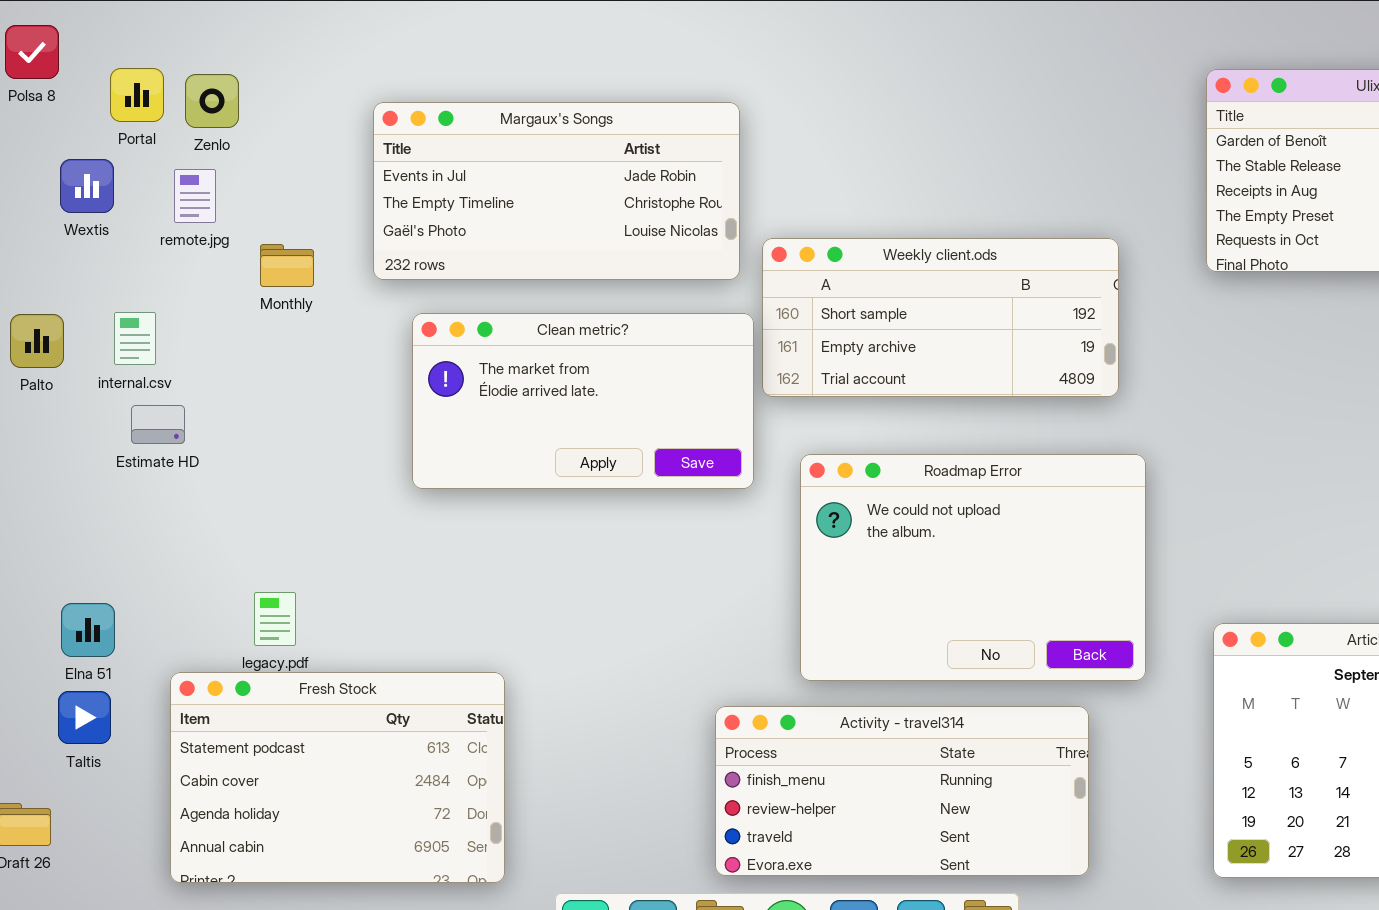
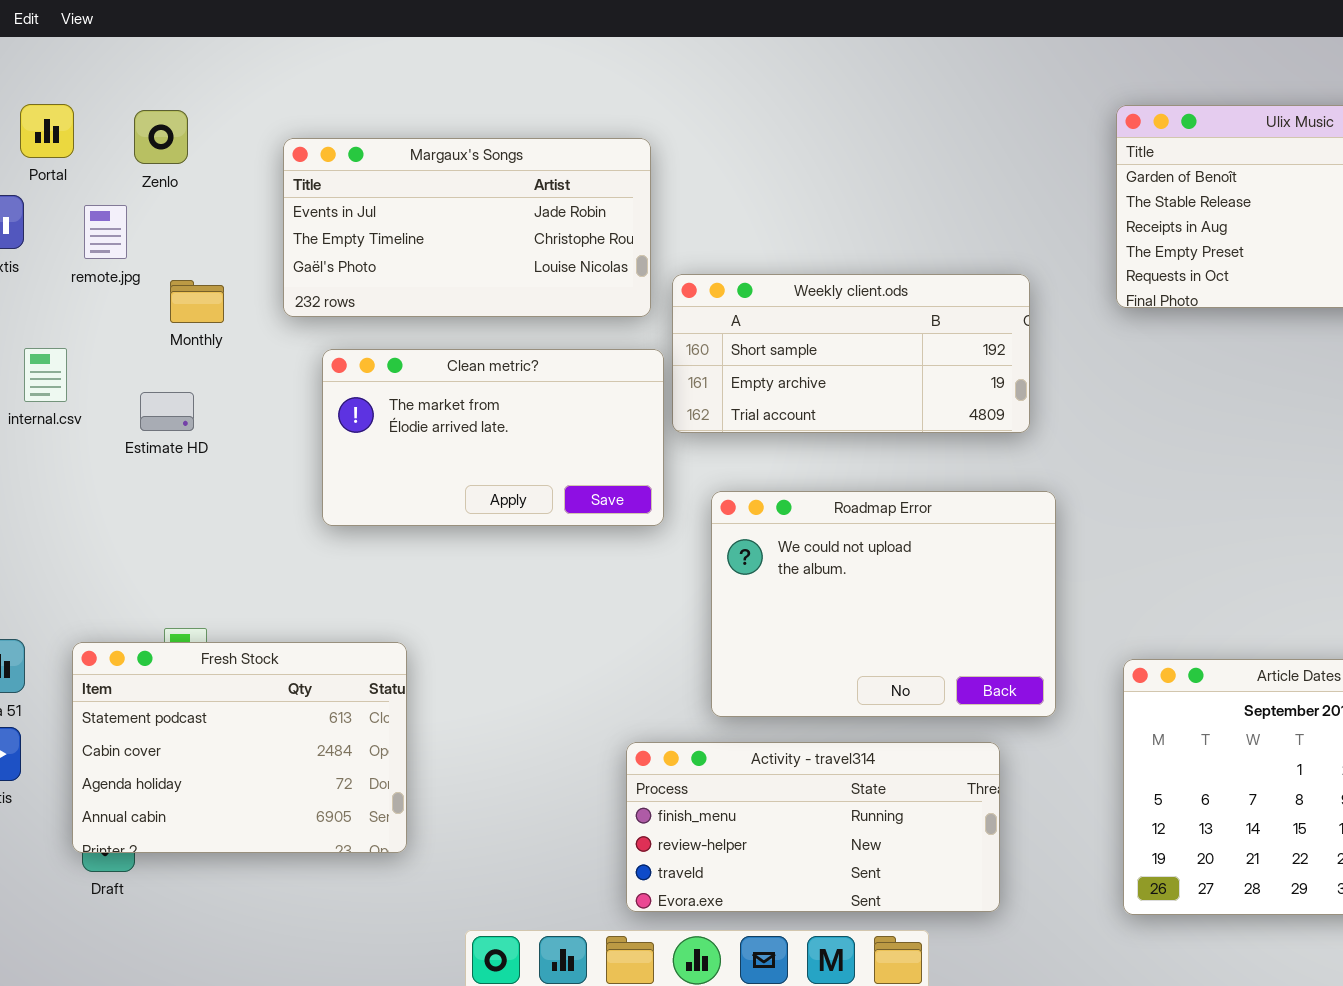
Zenlo: [185,74,239,128] -> [134,110,188,164], moved
Estimate HD: [131,405,185,444] -> [140,392,194,431], moved
Fresh Stock: [170,672,505,883] -> [72,642,407,853], moved

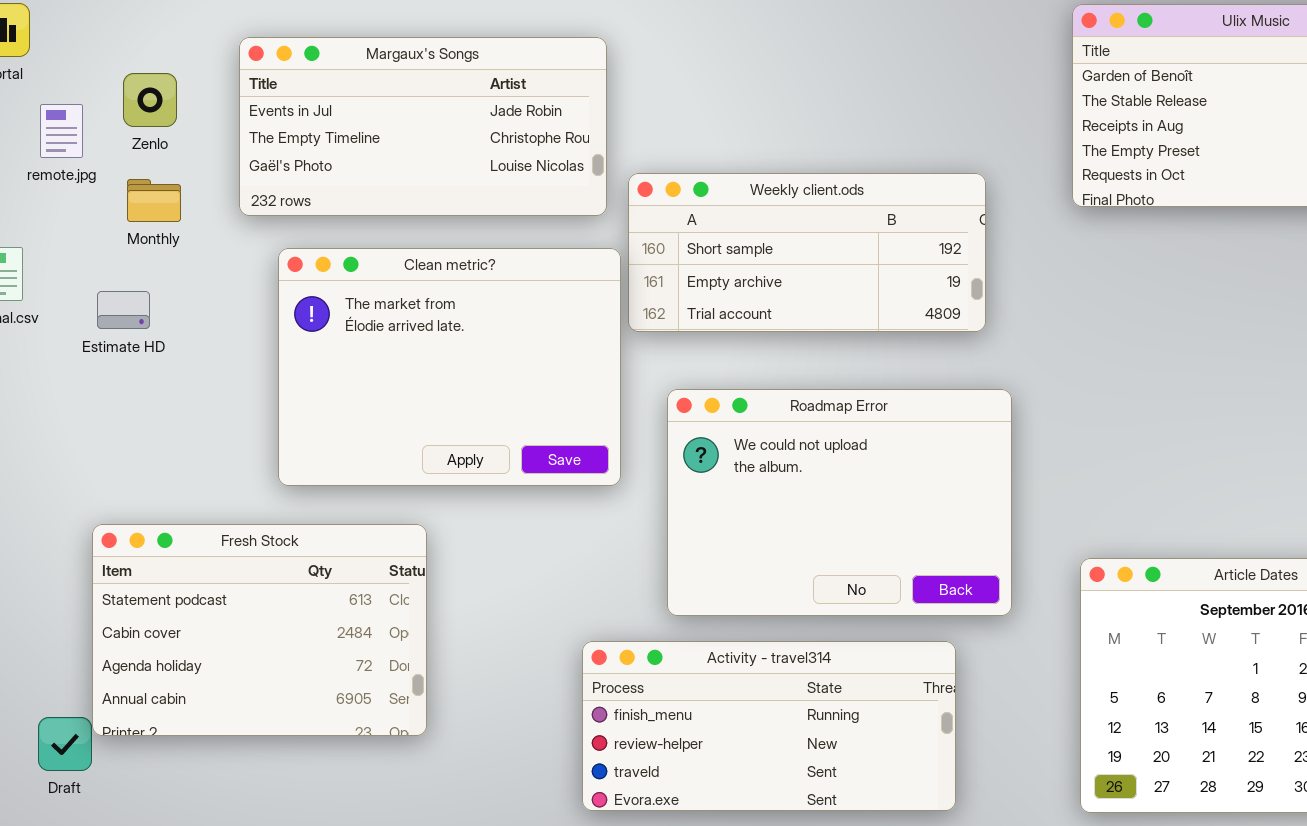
Zenlo: [134,110,188,164] -> [123,73,177,127], moved
Clean metric?: [322,349,664,526] -> [278,248,621,486], resized
Fresh Stock: [72,642,407,853] -> [92,524,427,736], moved

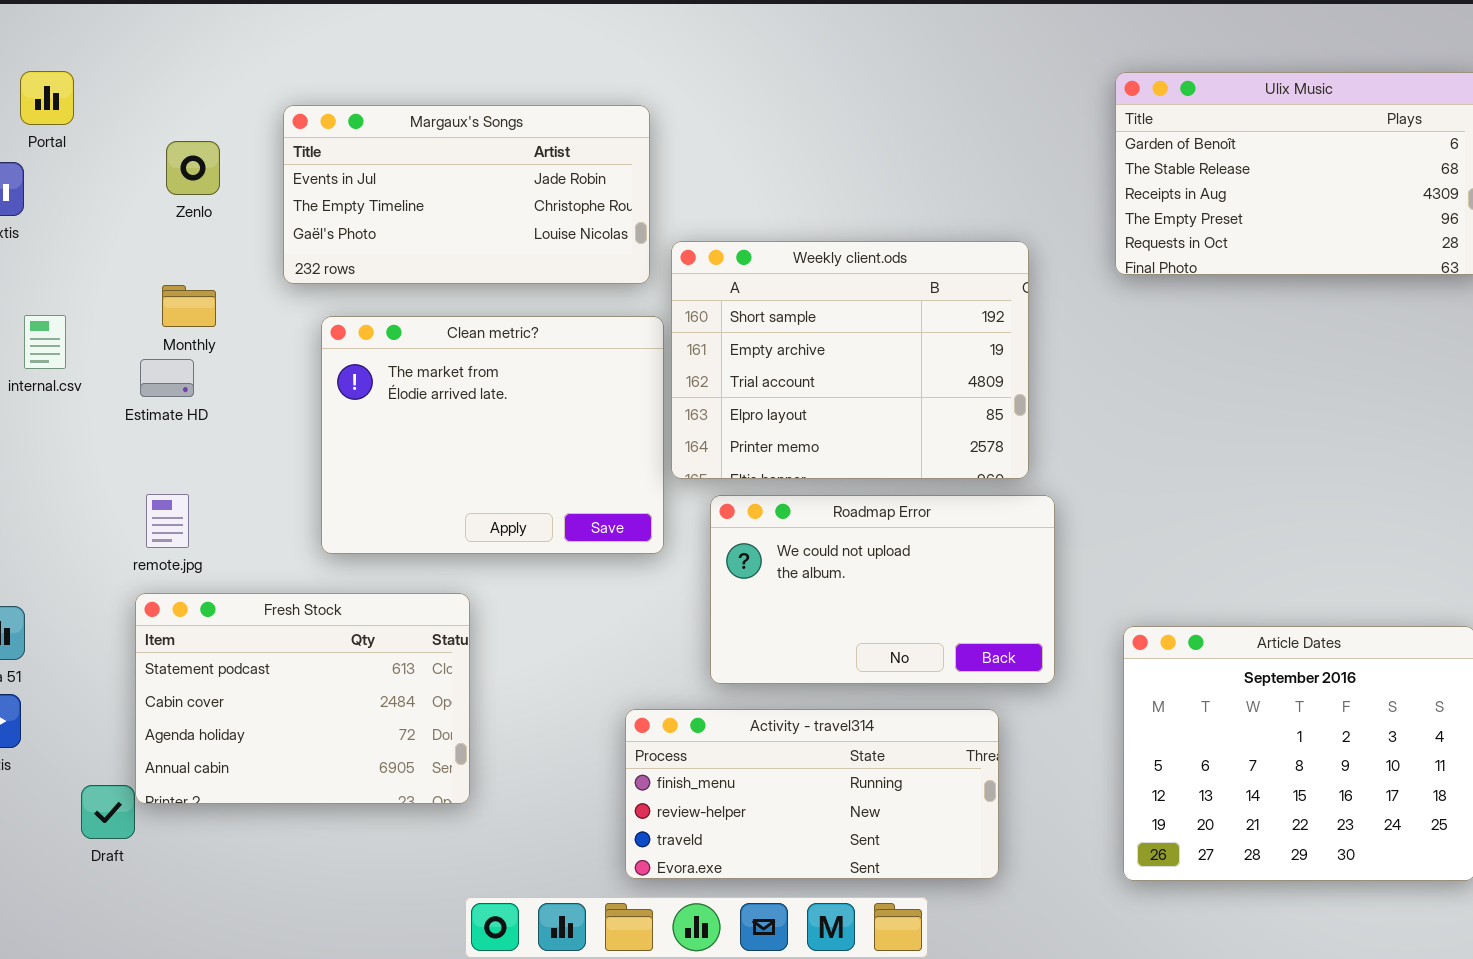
remote.jpg: [40,104,83,158] -> [146,494,189,548], moved
Weekly client.ods: [628,173,986,332] -> [671,241,1029,479], resized
Monthly: [127,179,181,222] -> [162,285,216,327], moved
Roadmap Error: [667,389,1012,616] -> [710,495,1055,684], resized

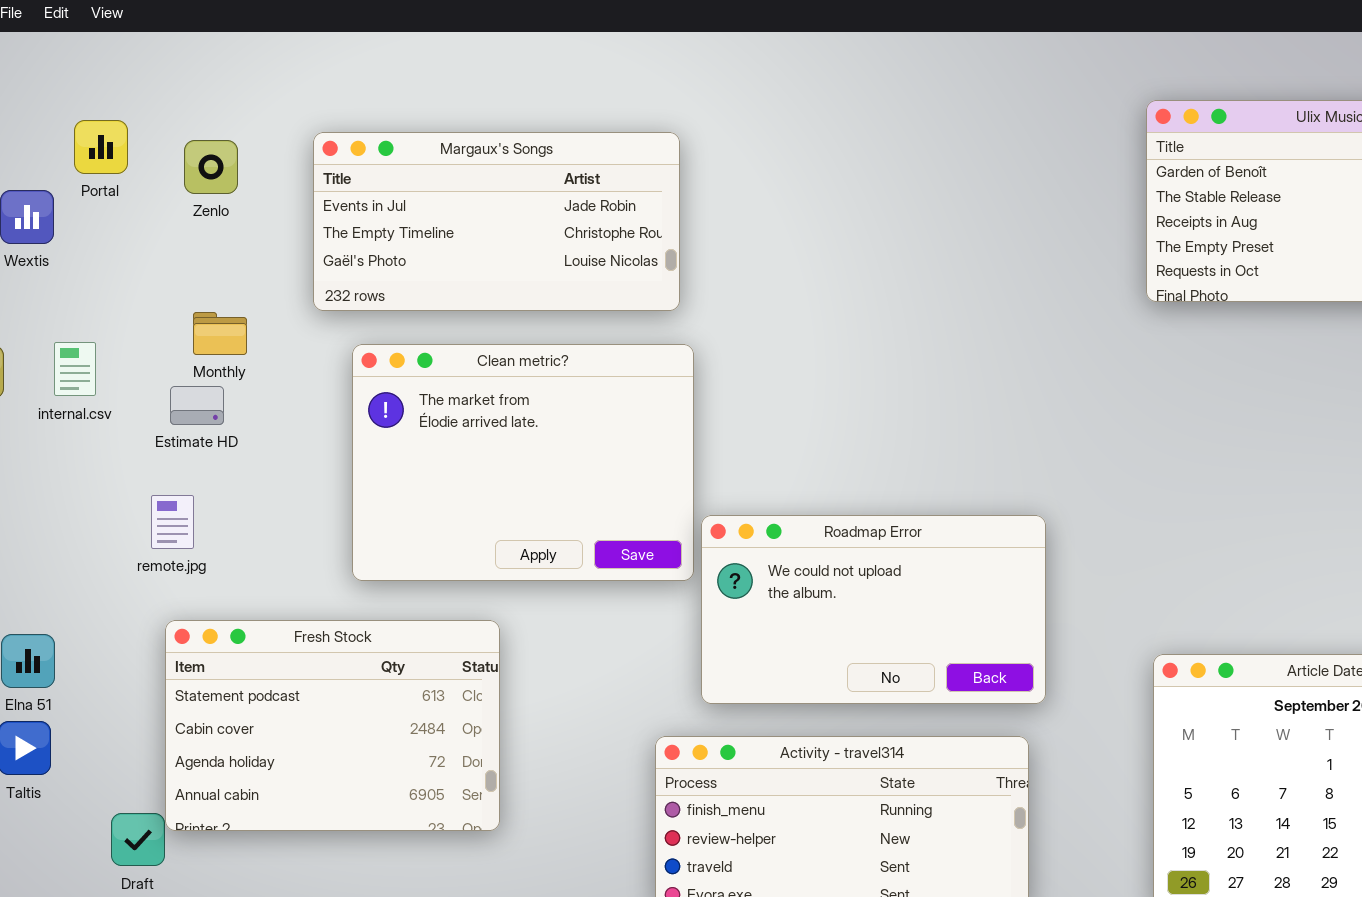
Portal: [20,71,74,125] -> [74,120,128,174], moved
Zenlo: [166,141,220,195] -> [184,140,238,194], moved
Weekly client.ods: [671,241,1029,479] -> none, closed
remote.jpg: [146,494,189,548] -> [151,495,194,549], moved
Roadmap Error: [710,495,1055,684] -> [701,515,1046,704], moved

